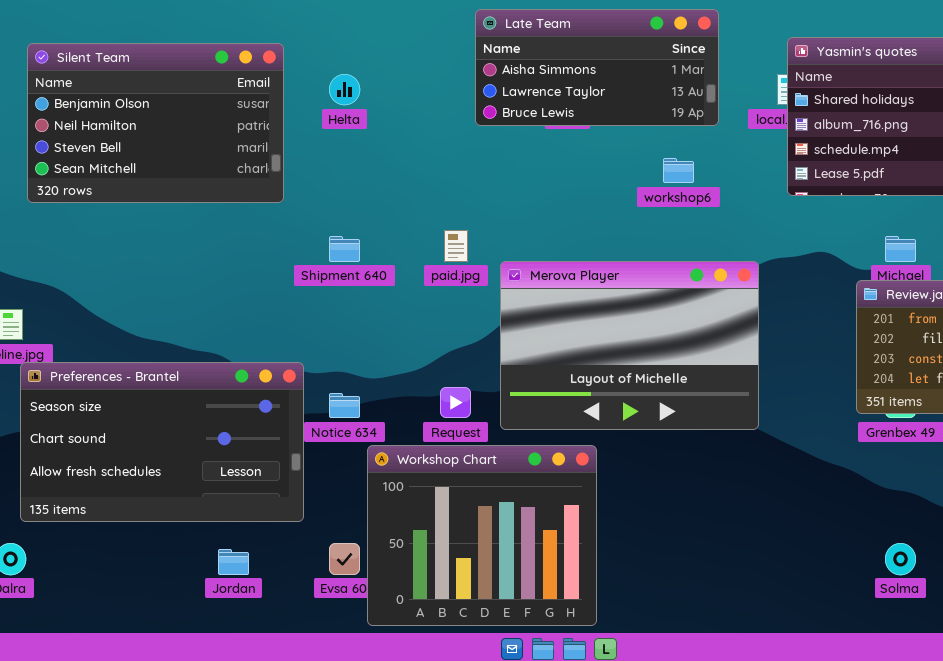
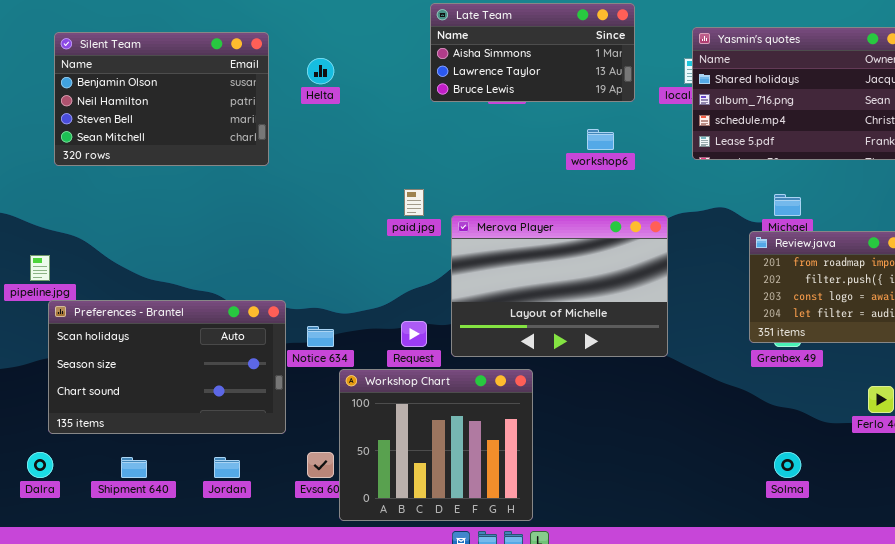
Shipment 640: [329,236,360,262] -> [121,457,147,478], moved
Preferences - Brantel: [20,362,304,522] -> [48,300,286,434], scrolled up 1 row

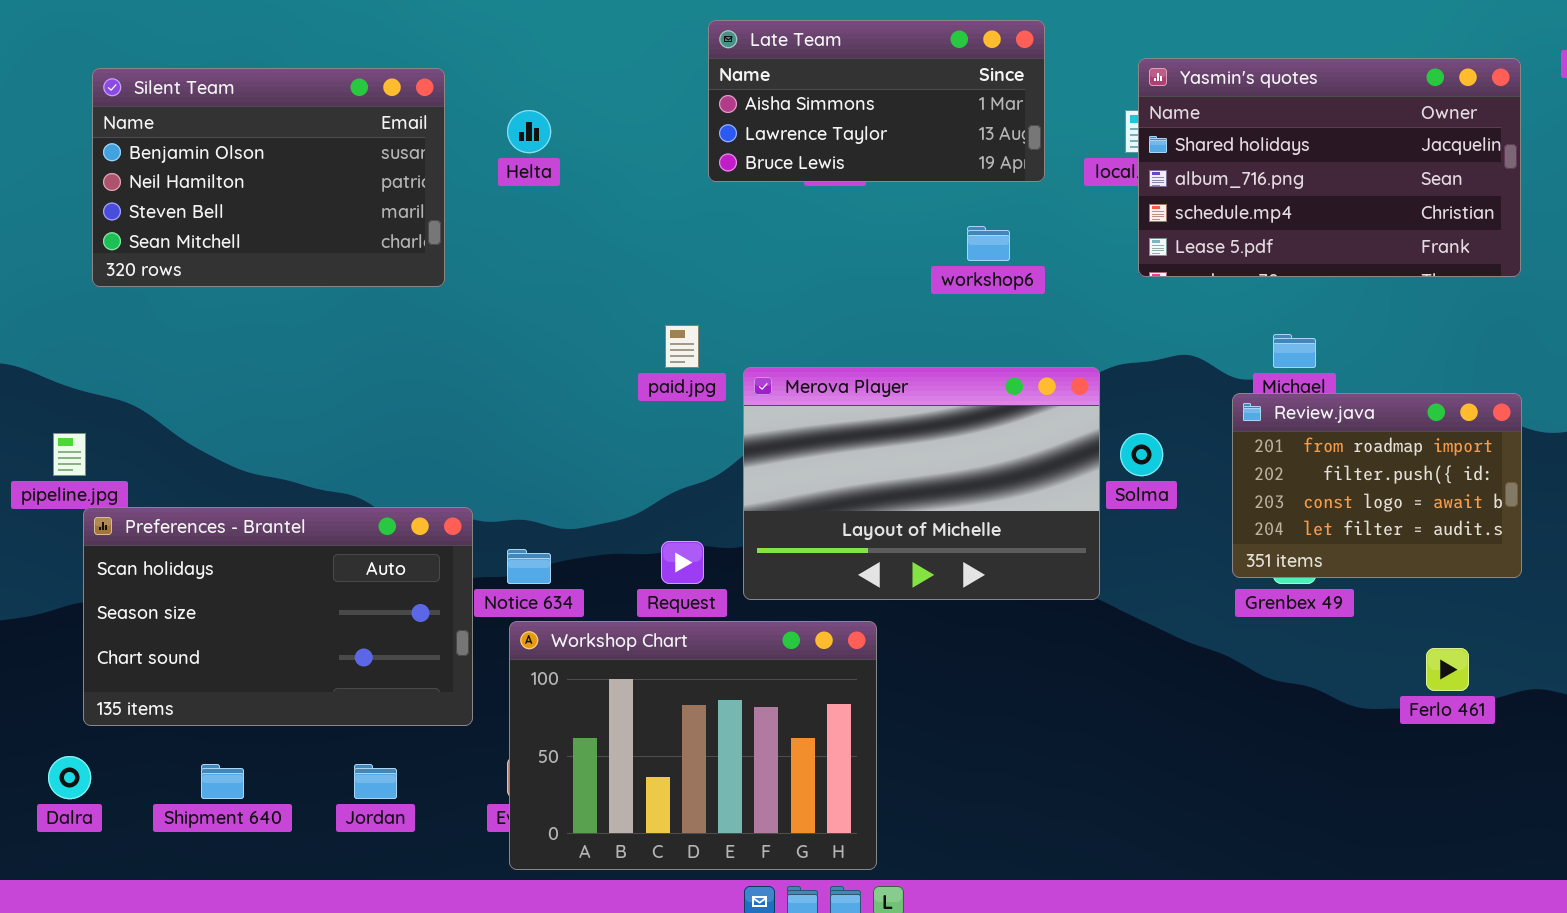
Workshop Chart: [339,369,533,521] -> [509,621,877,870], resized
Solma: [774,452,801,478] -> [1120,433,1163,476], moved

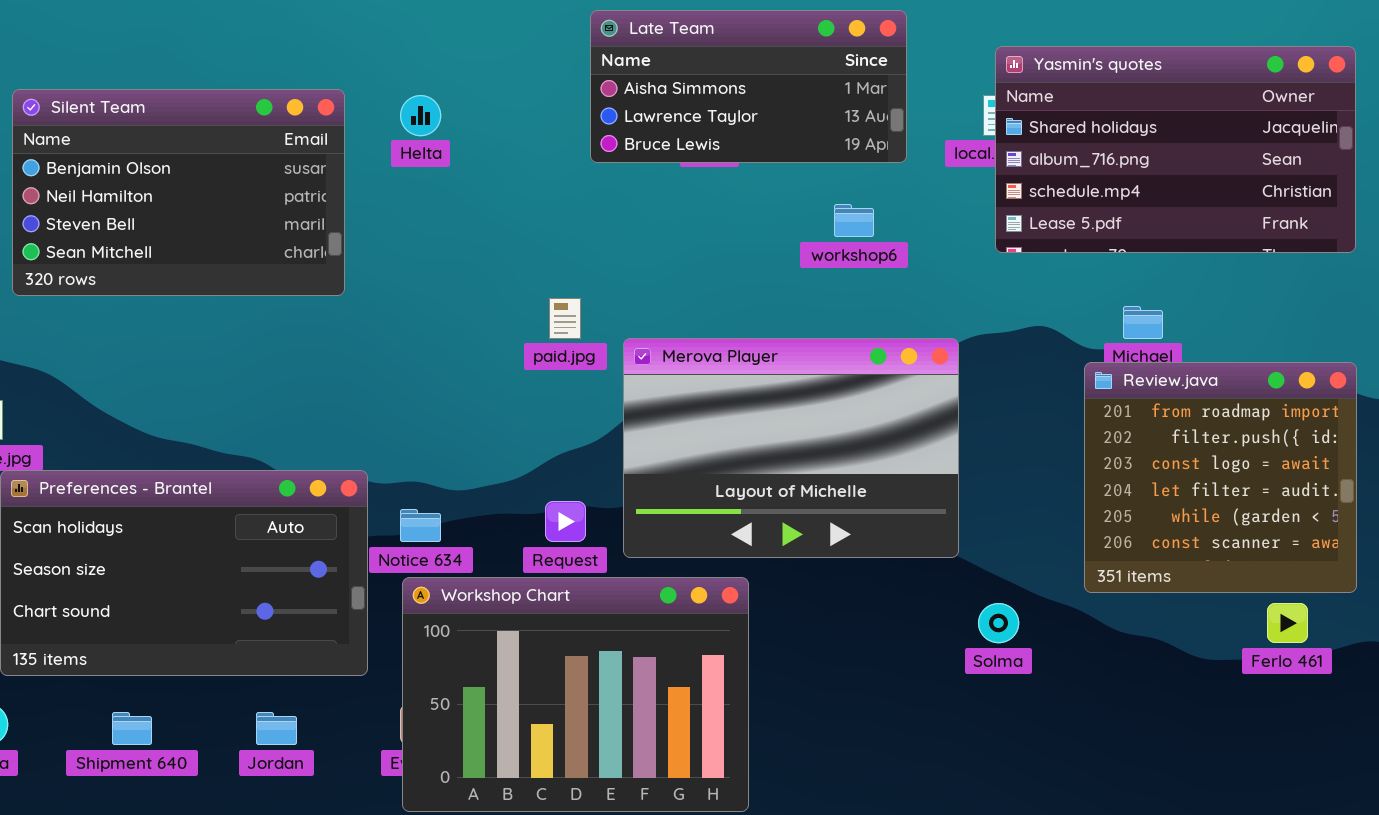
Silent Team: [92,68,445,287] -> [12,89,345,296], moved
Review.java: [1232,393,1522,578] -> [1084,362,1357,593], resized
Solma: [1120,433,1163,476] -> [978,603,1019,643], moved

